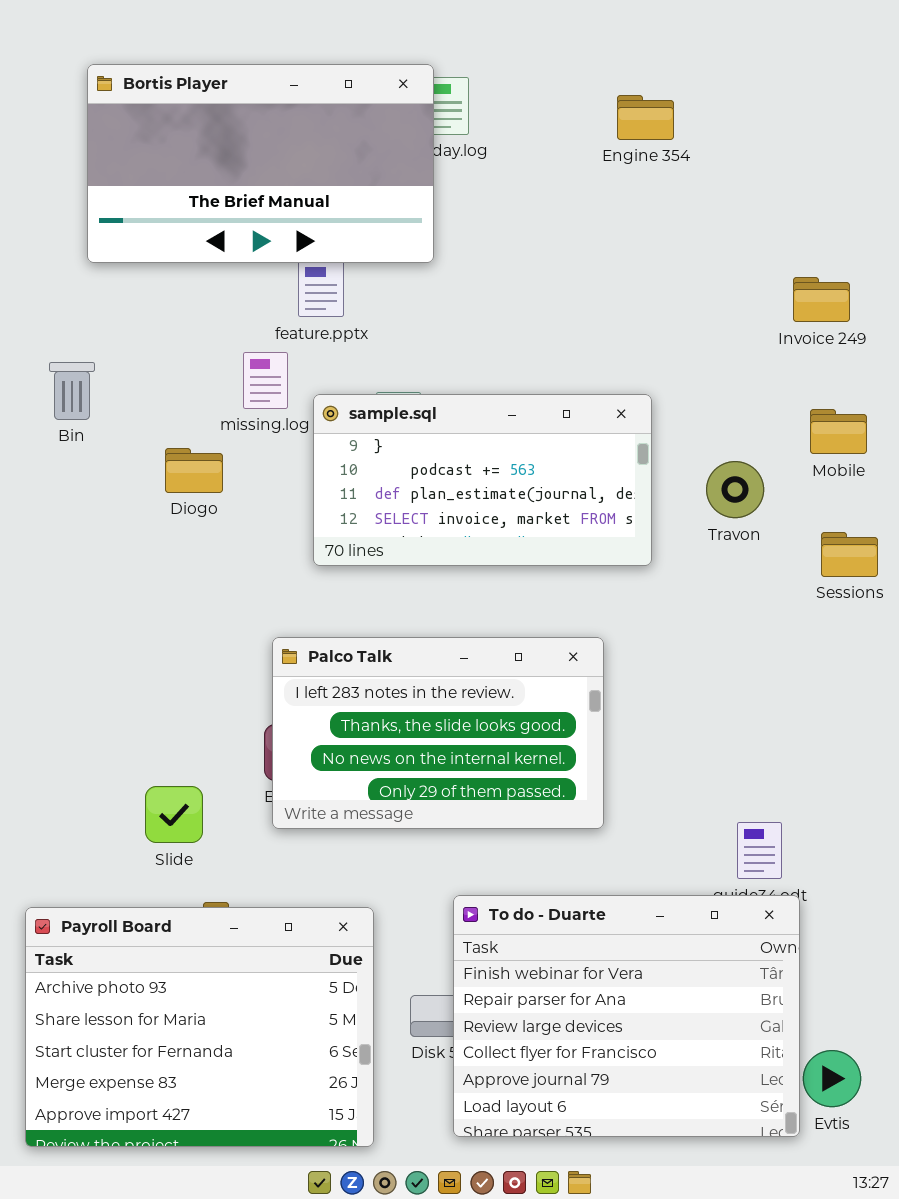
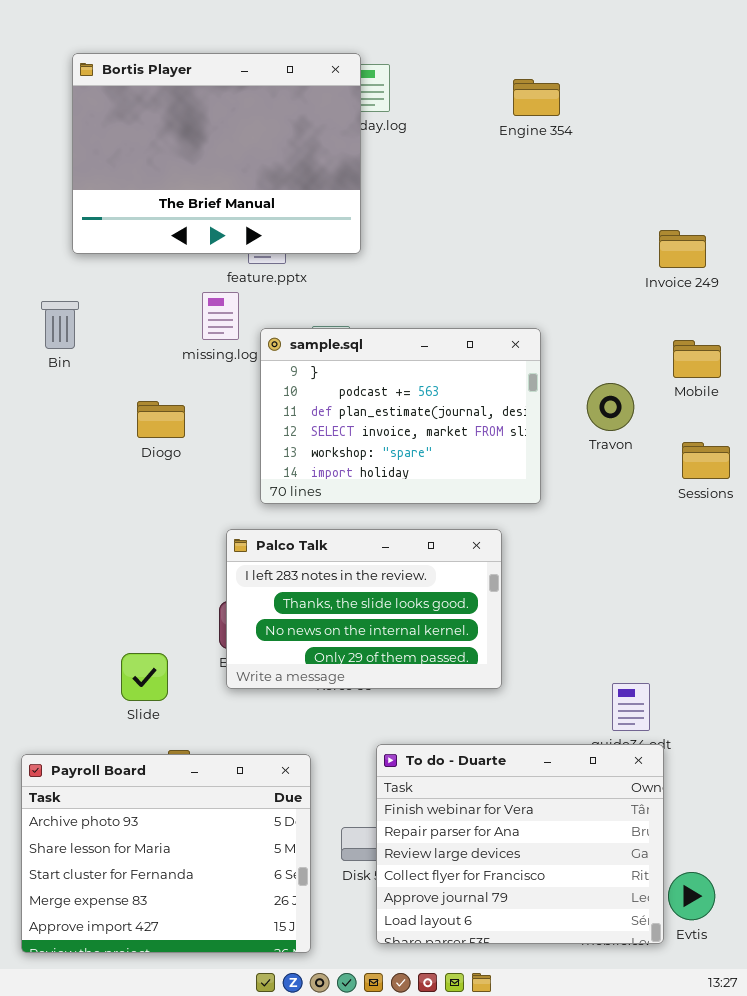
Bortis Player: [87,64,434,263] -> [72,53,361,254], resized
sample.sql: [313,394,652,566] -> [260,328,541,504], resized
Diogo: [165,448,223,493] -> [137,401,185,438], moved

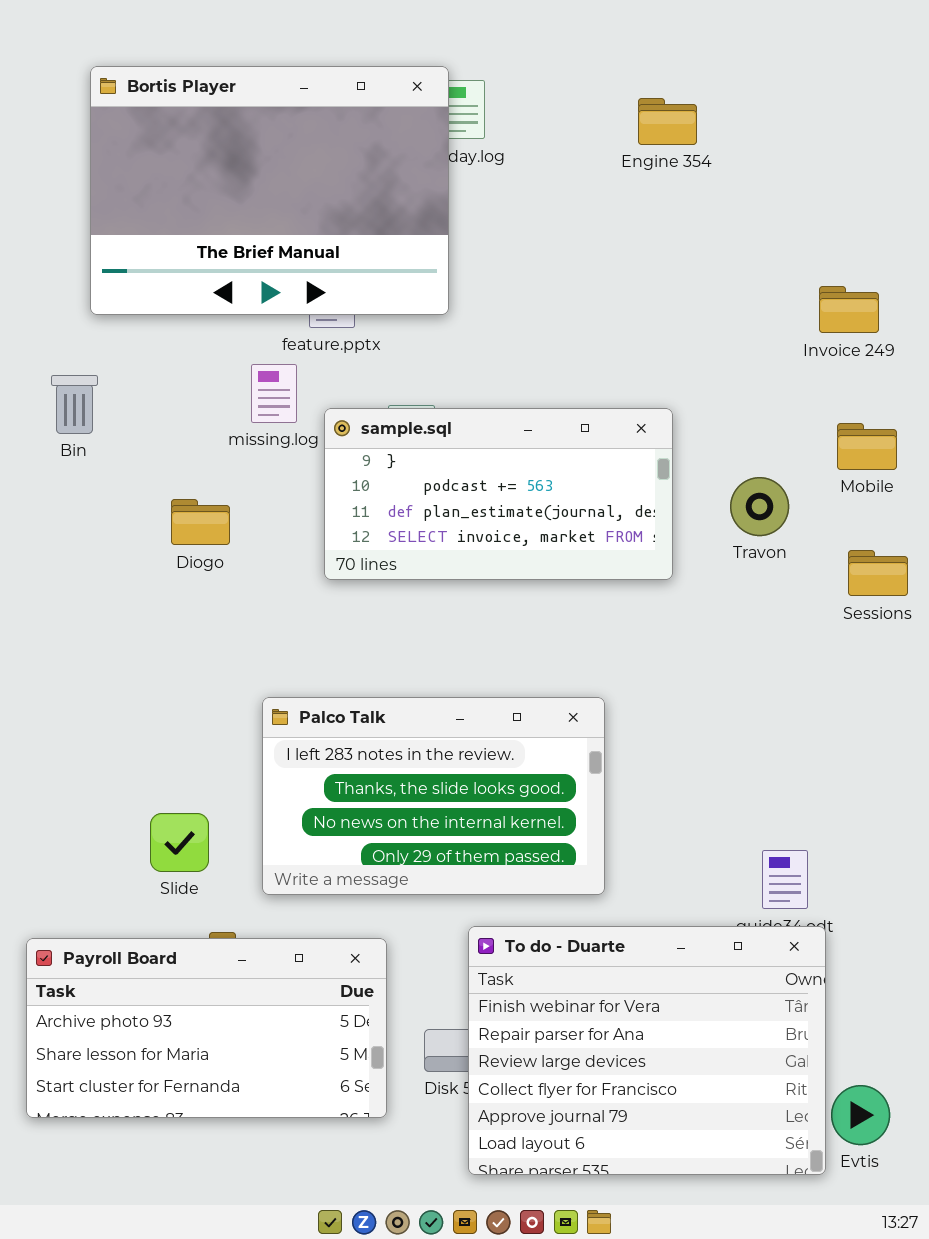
sample.sql: [260,328,541,504] -> [324,408,673,580], resized
Palco Talk: [226,529,502,689] -> [262,697,605,895], moved
Payroll Board: [21,754,311,953] -> [26,938,387,1118], resized

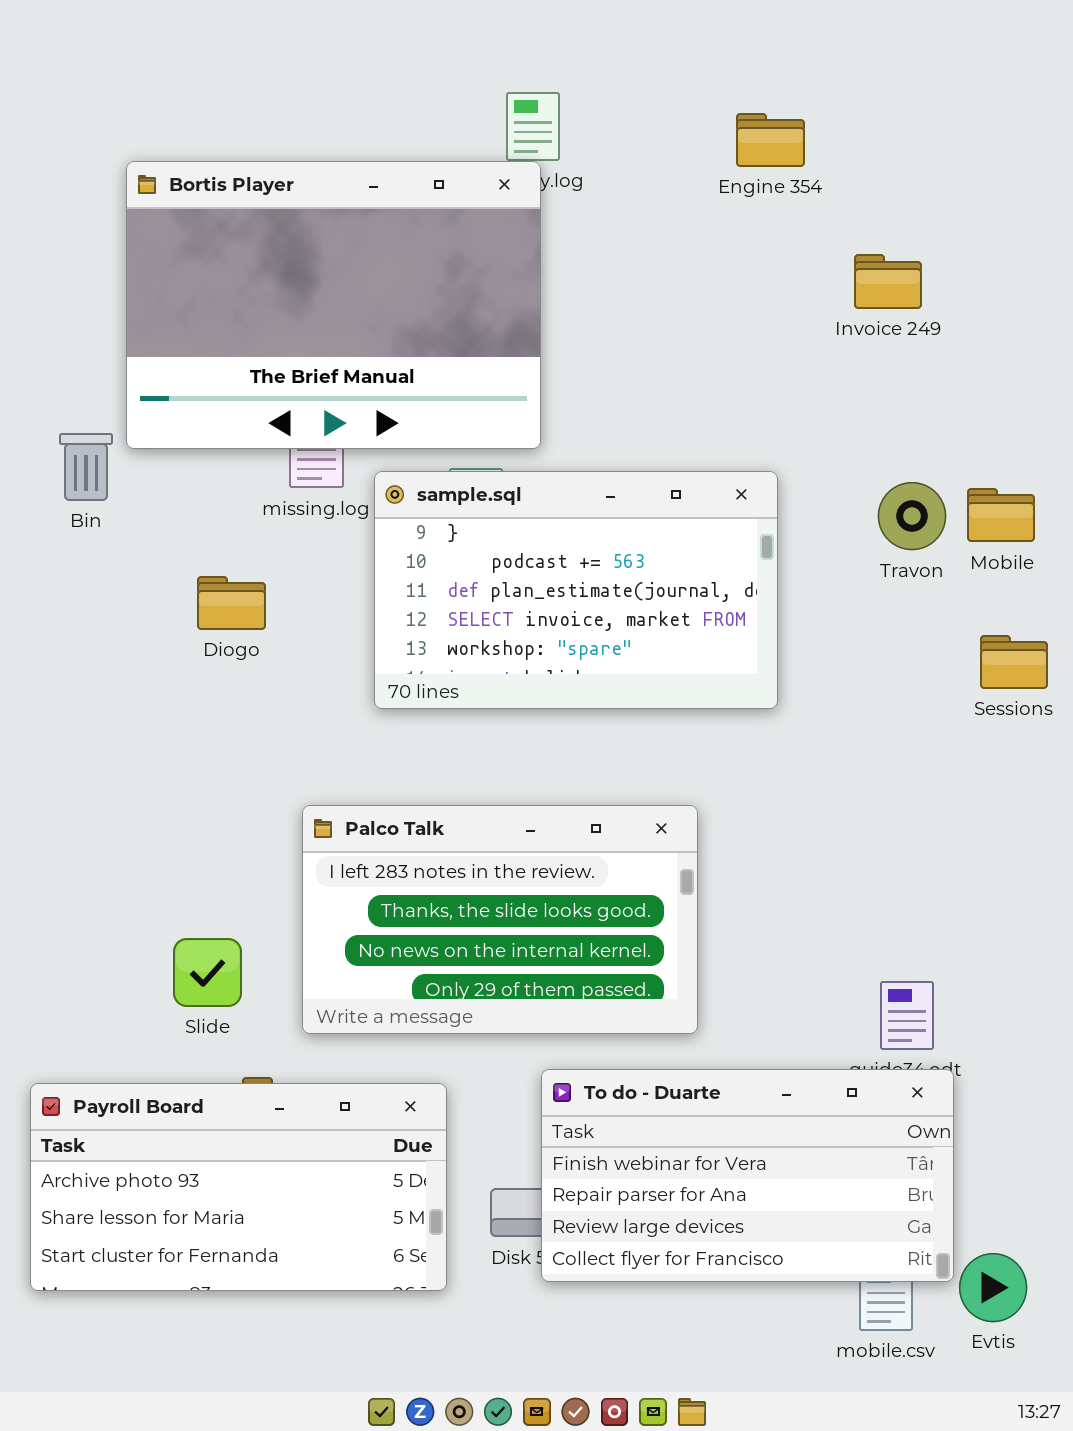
Bortis Player: [90,66,449,315] -> [126,161,541,449], moved
Invoice 249: [819,286,879,333] -> [854,254,922,309], moved
sample.sql: [324,408,673,580] -> [374,471,778,709], resized
Travon: [730,477,789,536] -> [878,482,946,550], moved
To do - Duarte: [468,926,826,1175] -> [541,1069,954,1282], resized

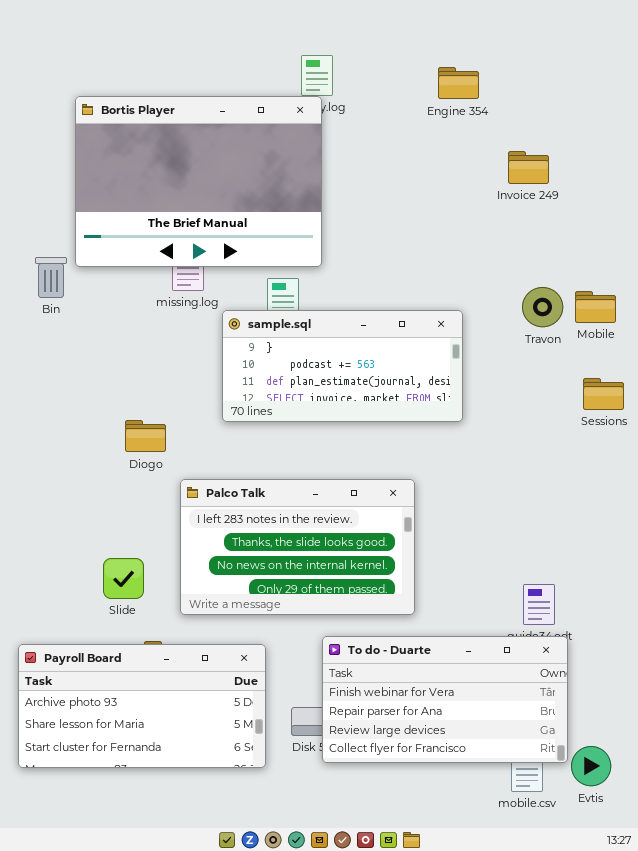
sample.sql: [374,471,778,709] -> [222,310,463,422], resized
Diogo: [197,576,266,630] -> [125,420,166,452], moved

